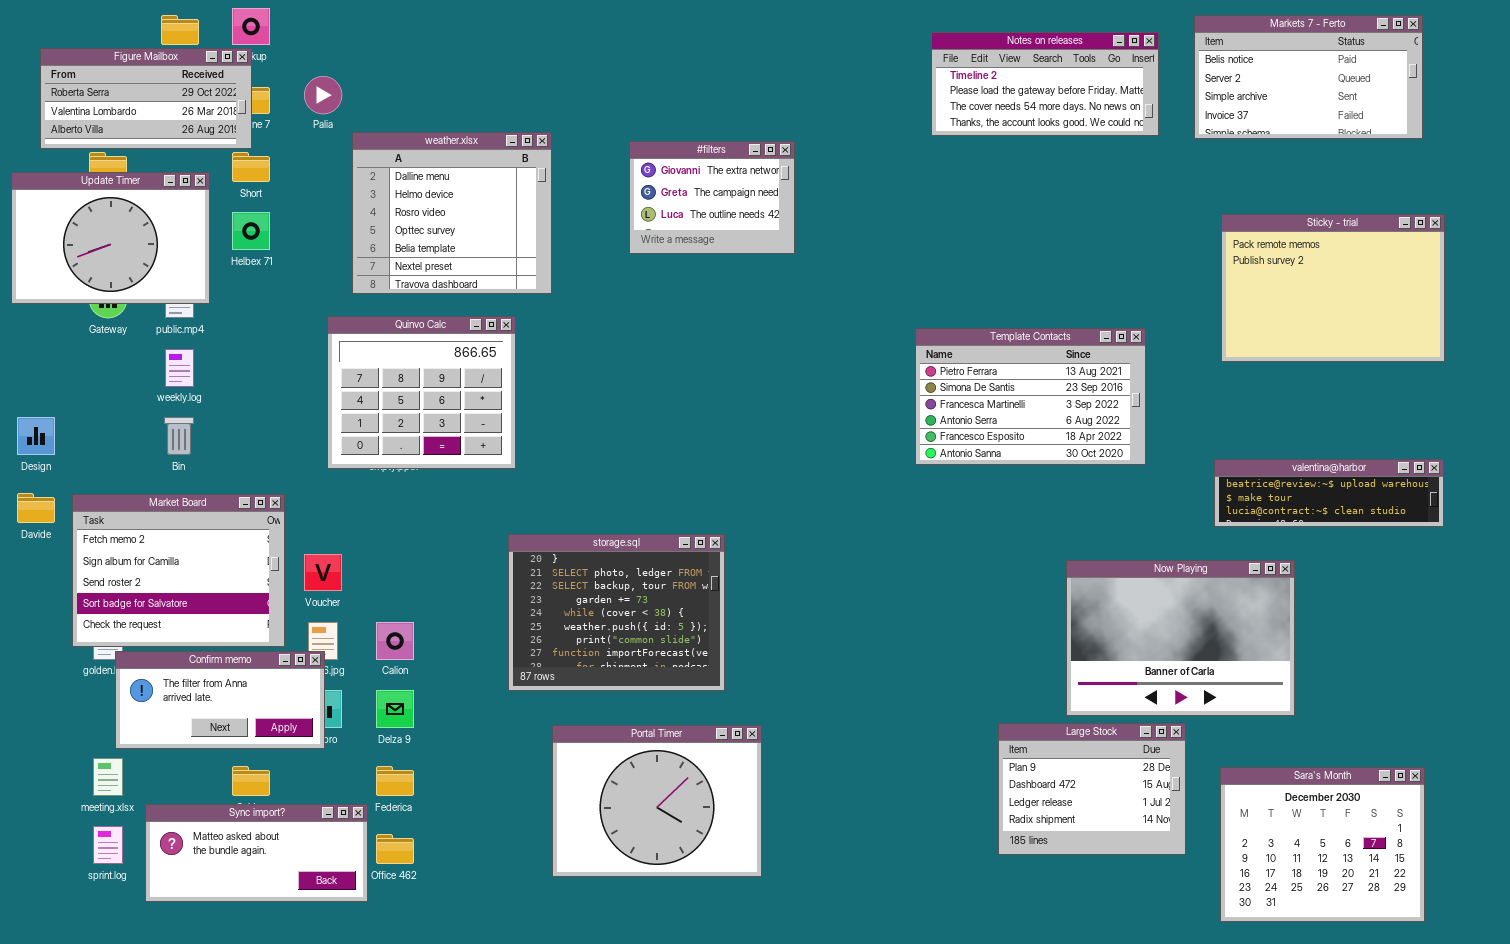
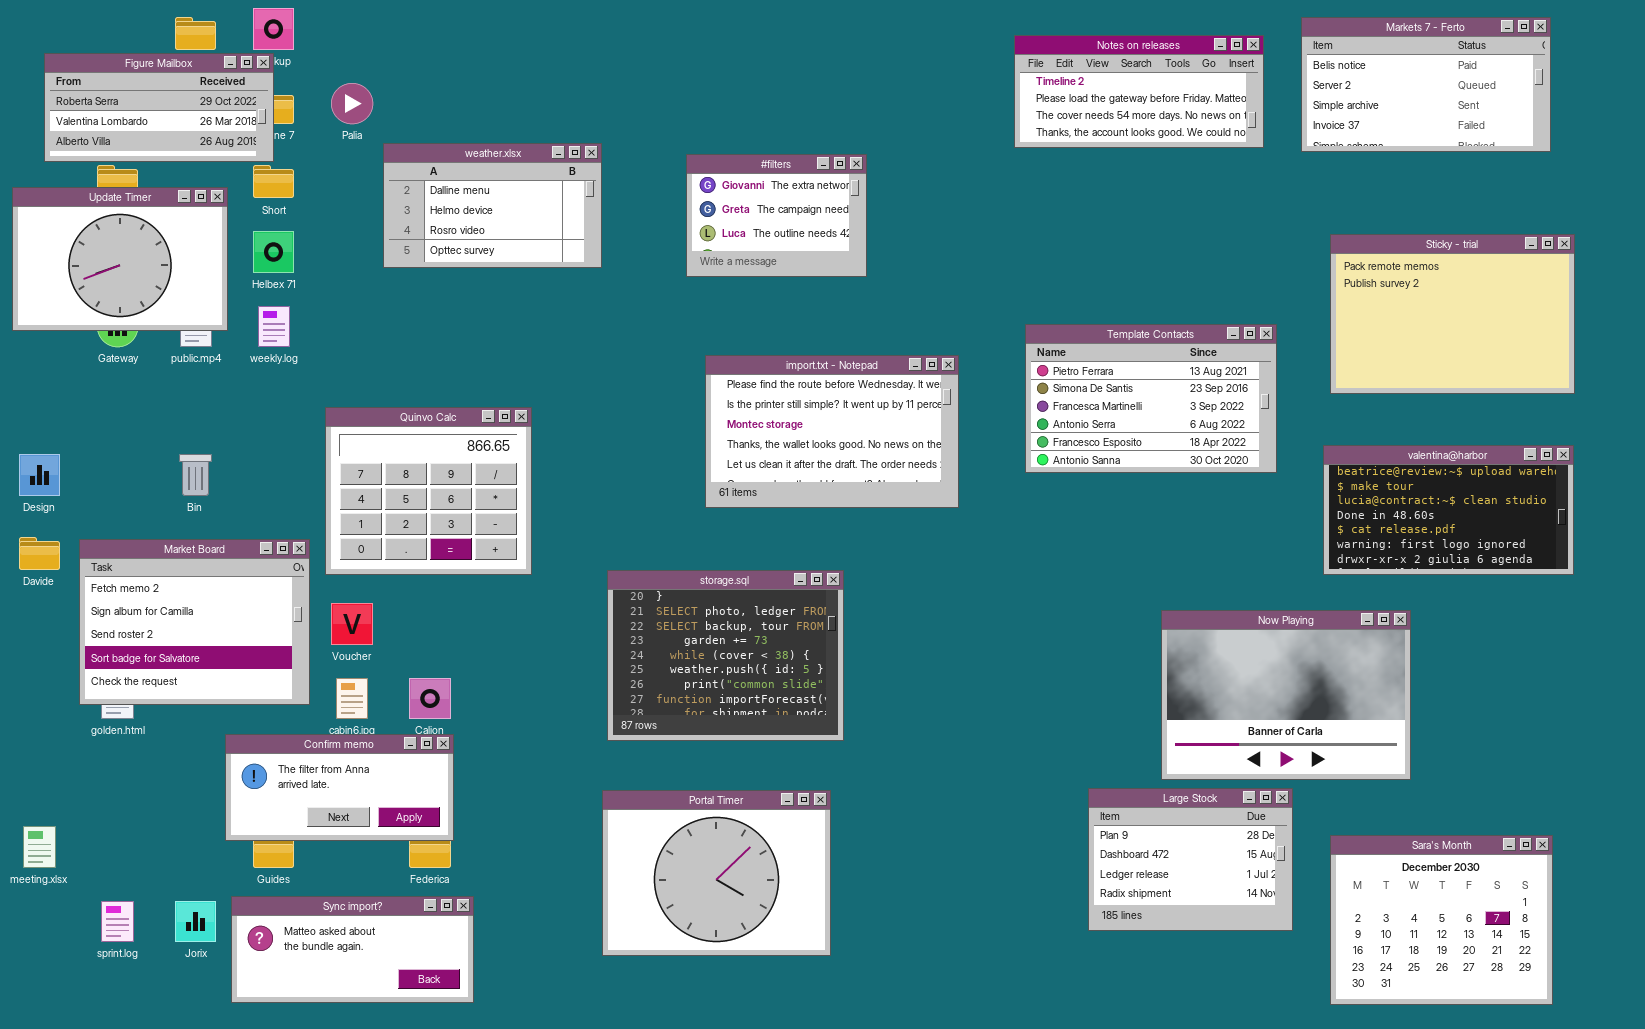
weather.xlsx: [352,132,552,294] -> [383,143,602,268], resized
Quinvo Calc: [327,316,516,469] -> [325,407,532,575], moved
import.txt - Notepad: none -> [705,355,959,508], opened
Template Contacts: [915,328,1146,465] -> [1025,324,1277,473], moved
weekly.log: [165,349,194,387] -> [258,306,290,347], moved
valentina@harbor: [1214,459,1444,527] -> [1323,445,1574,575], resized
storage.sql: [508,534,725,691] -> [607,570,844,741], moved
Confirm memo: [115,651,325,749] -> [225,734,454,841], moved
meeting.xlsx: [93,758,123,796] -> [23,826,56,868], moved
Sync import?: [145,804,368,902] -> [231,896,474,1003], moved

